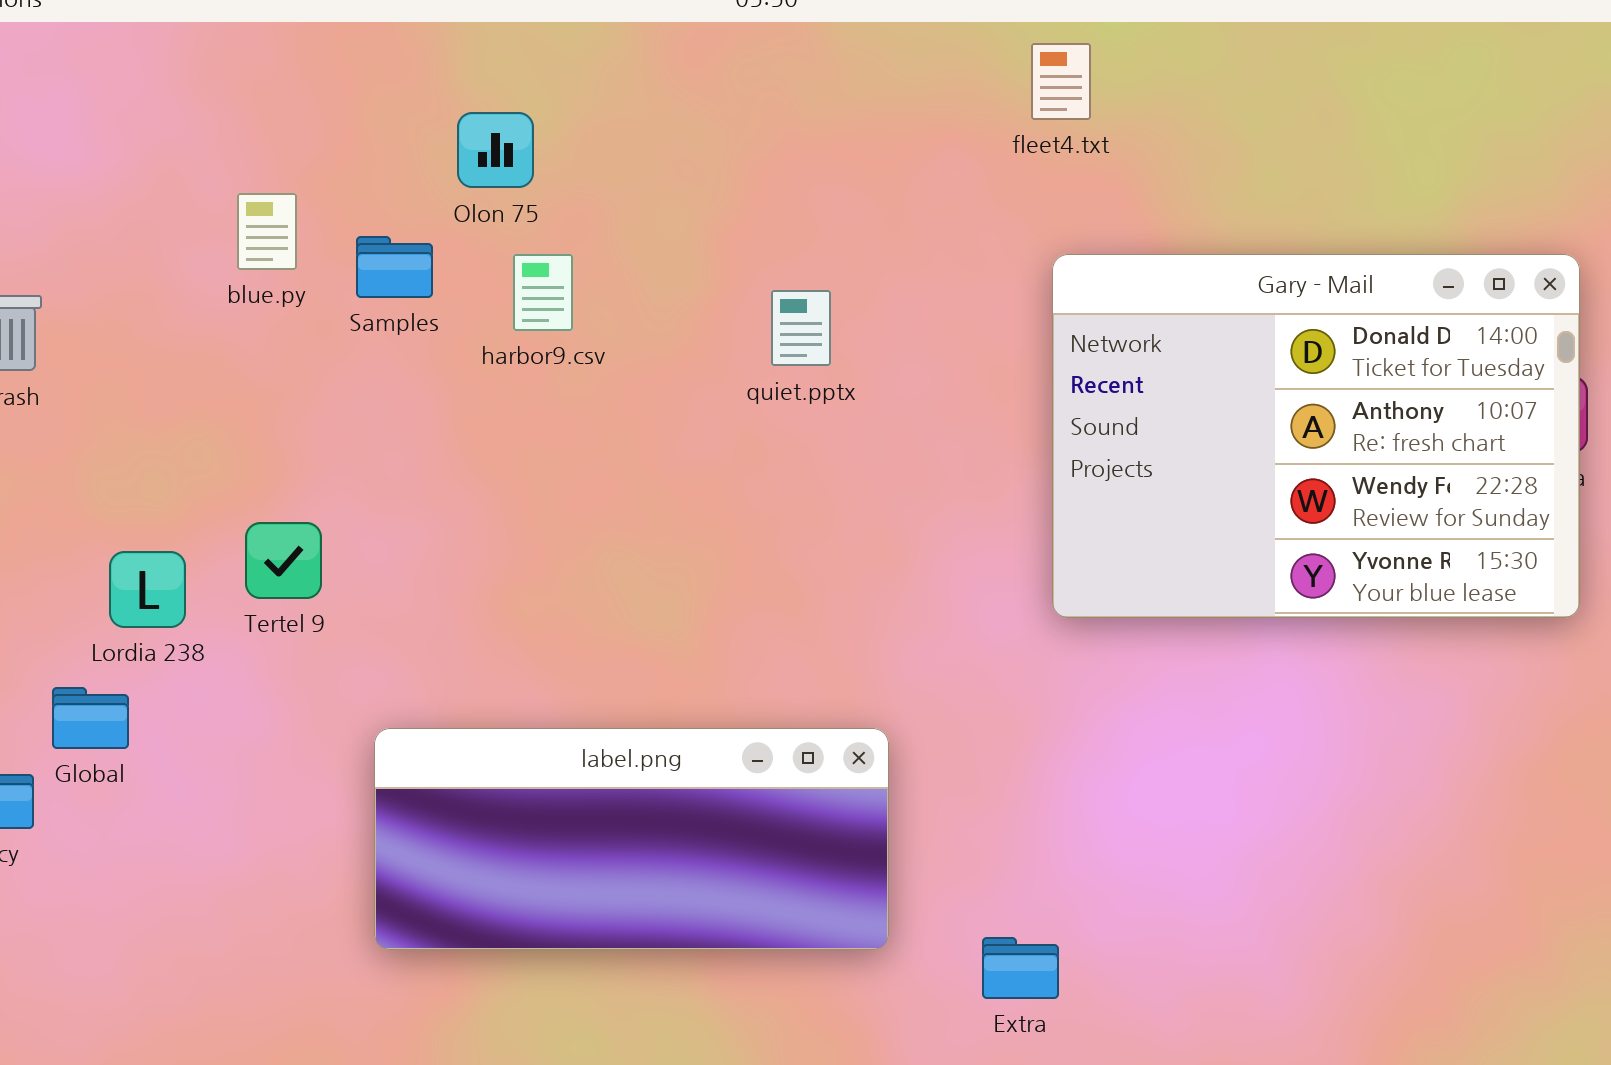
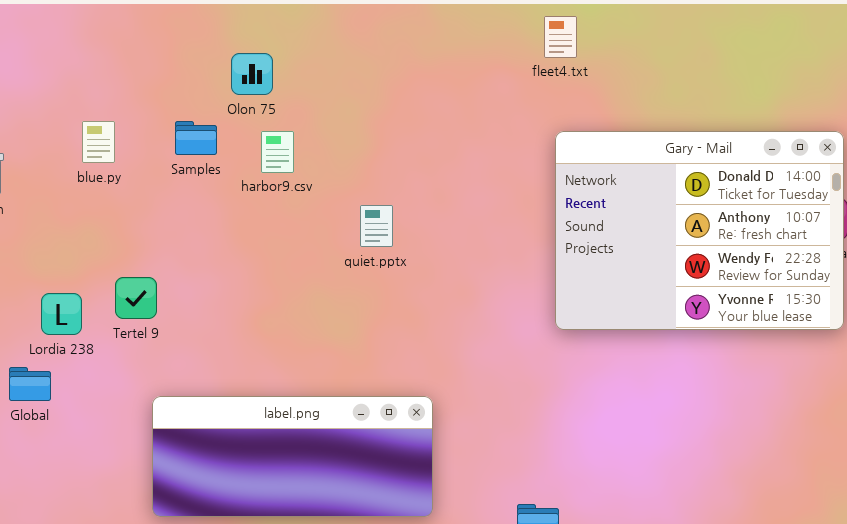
blue.py: [237,193,297,270] -> [82,121,115,163], moved
quiet.pptx: [771,290,831,366] -> [360,205,393,247], moved
label.png: [374,728,889,950] -> [152,396,433,517], moved

